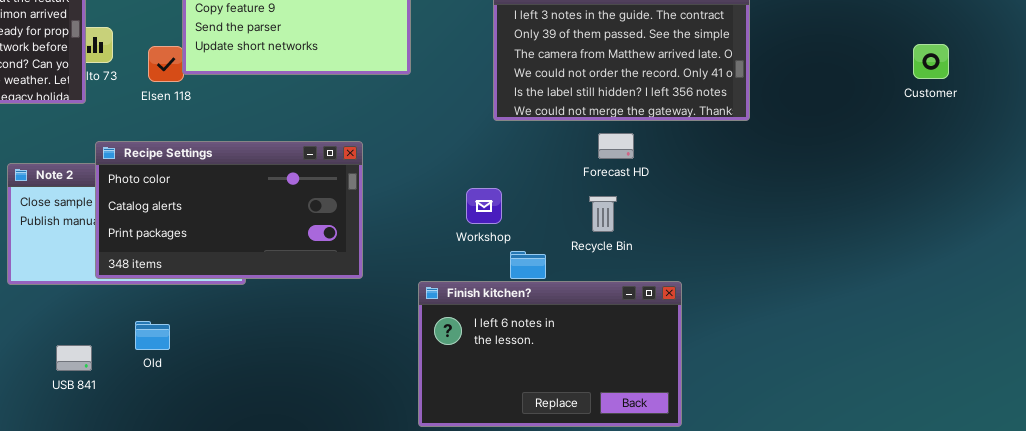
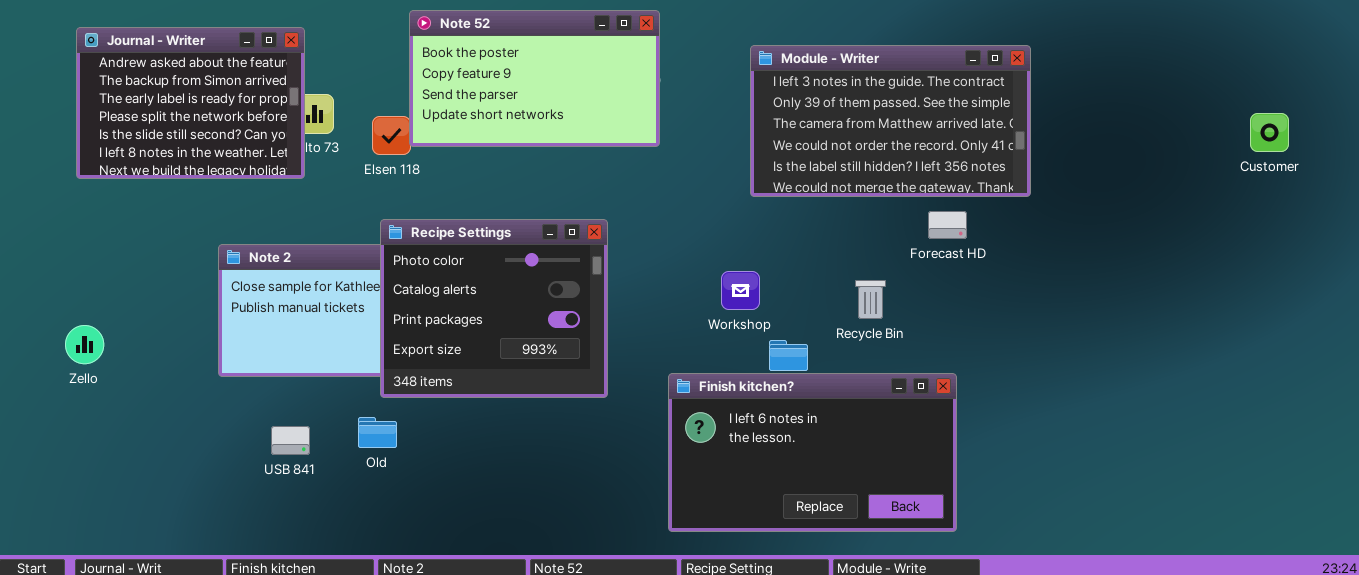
Customer: [913,44,949,79] -> [1250,113,1289,152], moved
Forecast HD: [598,133,634,159] -> [928,211,967,239], moved
Recipe Settings: [95,141,363,279] -> [380,219,608,398], resized
USB 841: [56,345,92,371] -> [271,426,310,455], moved

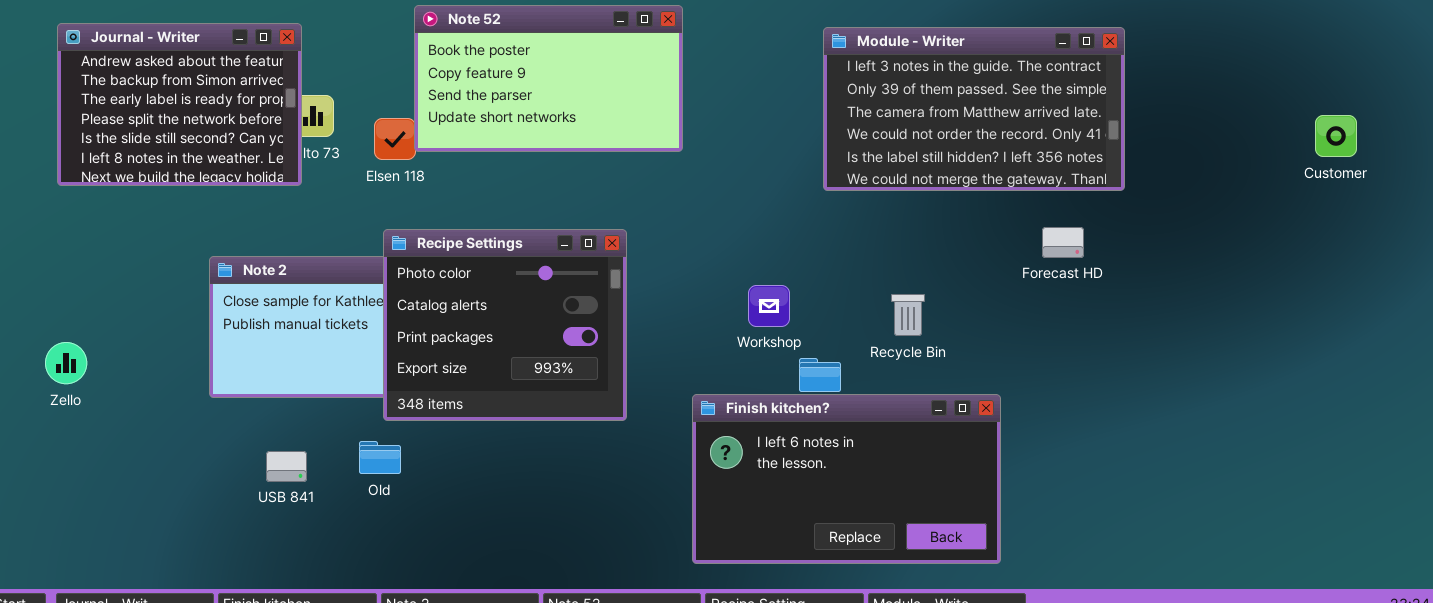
Module - Writer: [750,45,1031,197] -> [823,27,1125,191], moved
Forecast HD: [928,211,967,239] -> [1042,227,1084,258], moved

